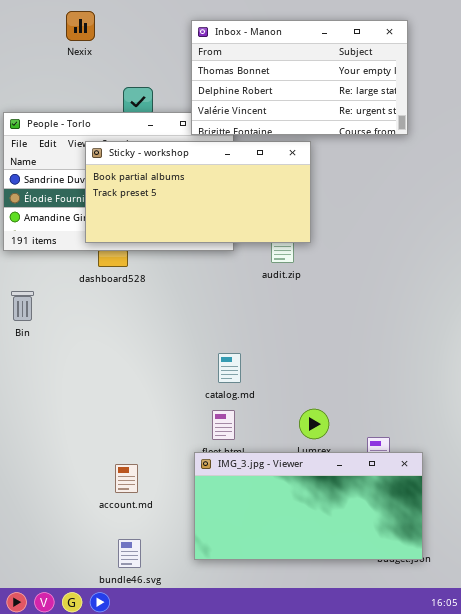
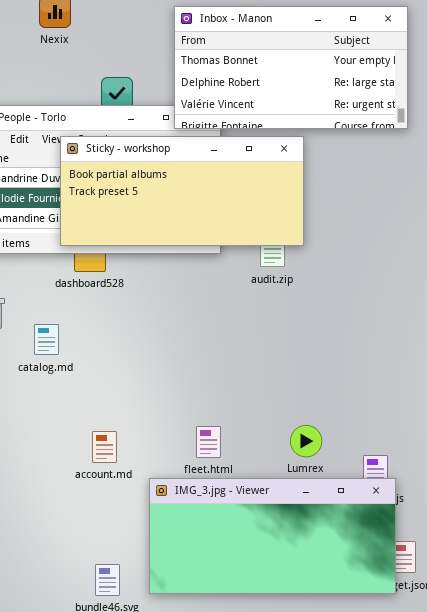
catalog.md: [218,353,241,383] -> [34,324,59,355], moved
IMG_3.jpg - Viewer: [194,452,423,560] -> [149,478,396,594], moved
account.md: [115,464,138,493] -> [92,431,117,463], moved

